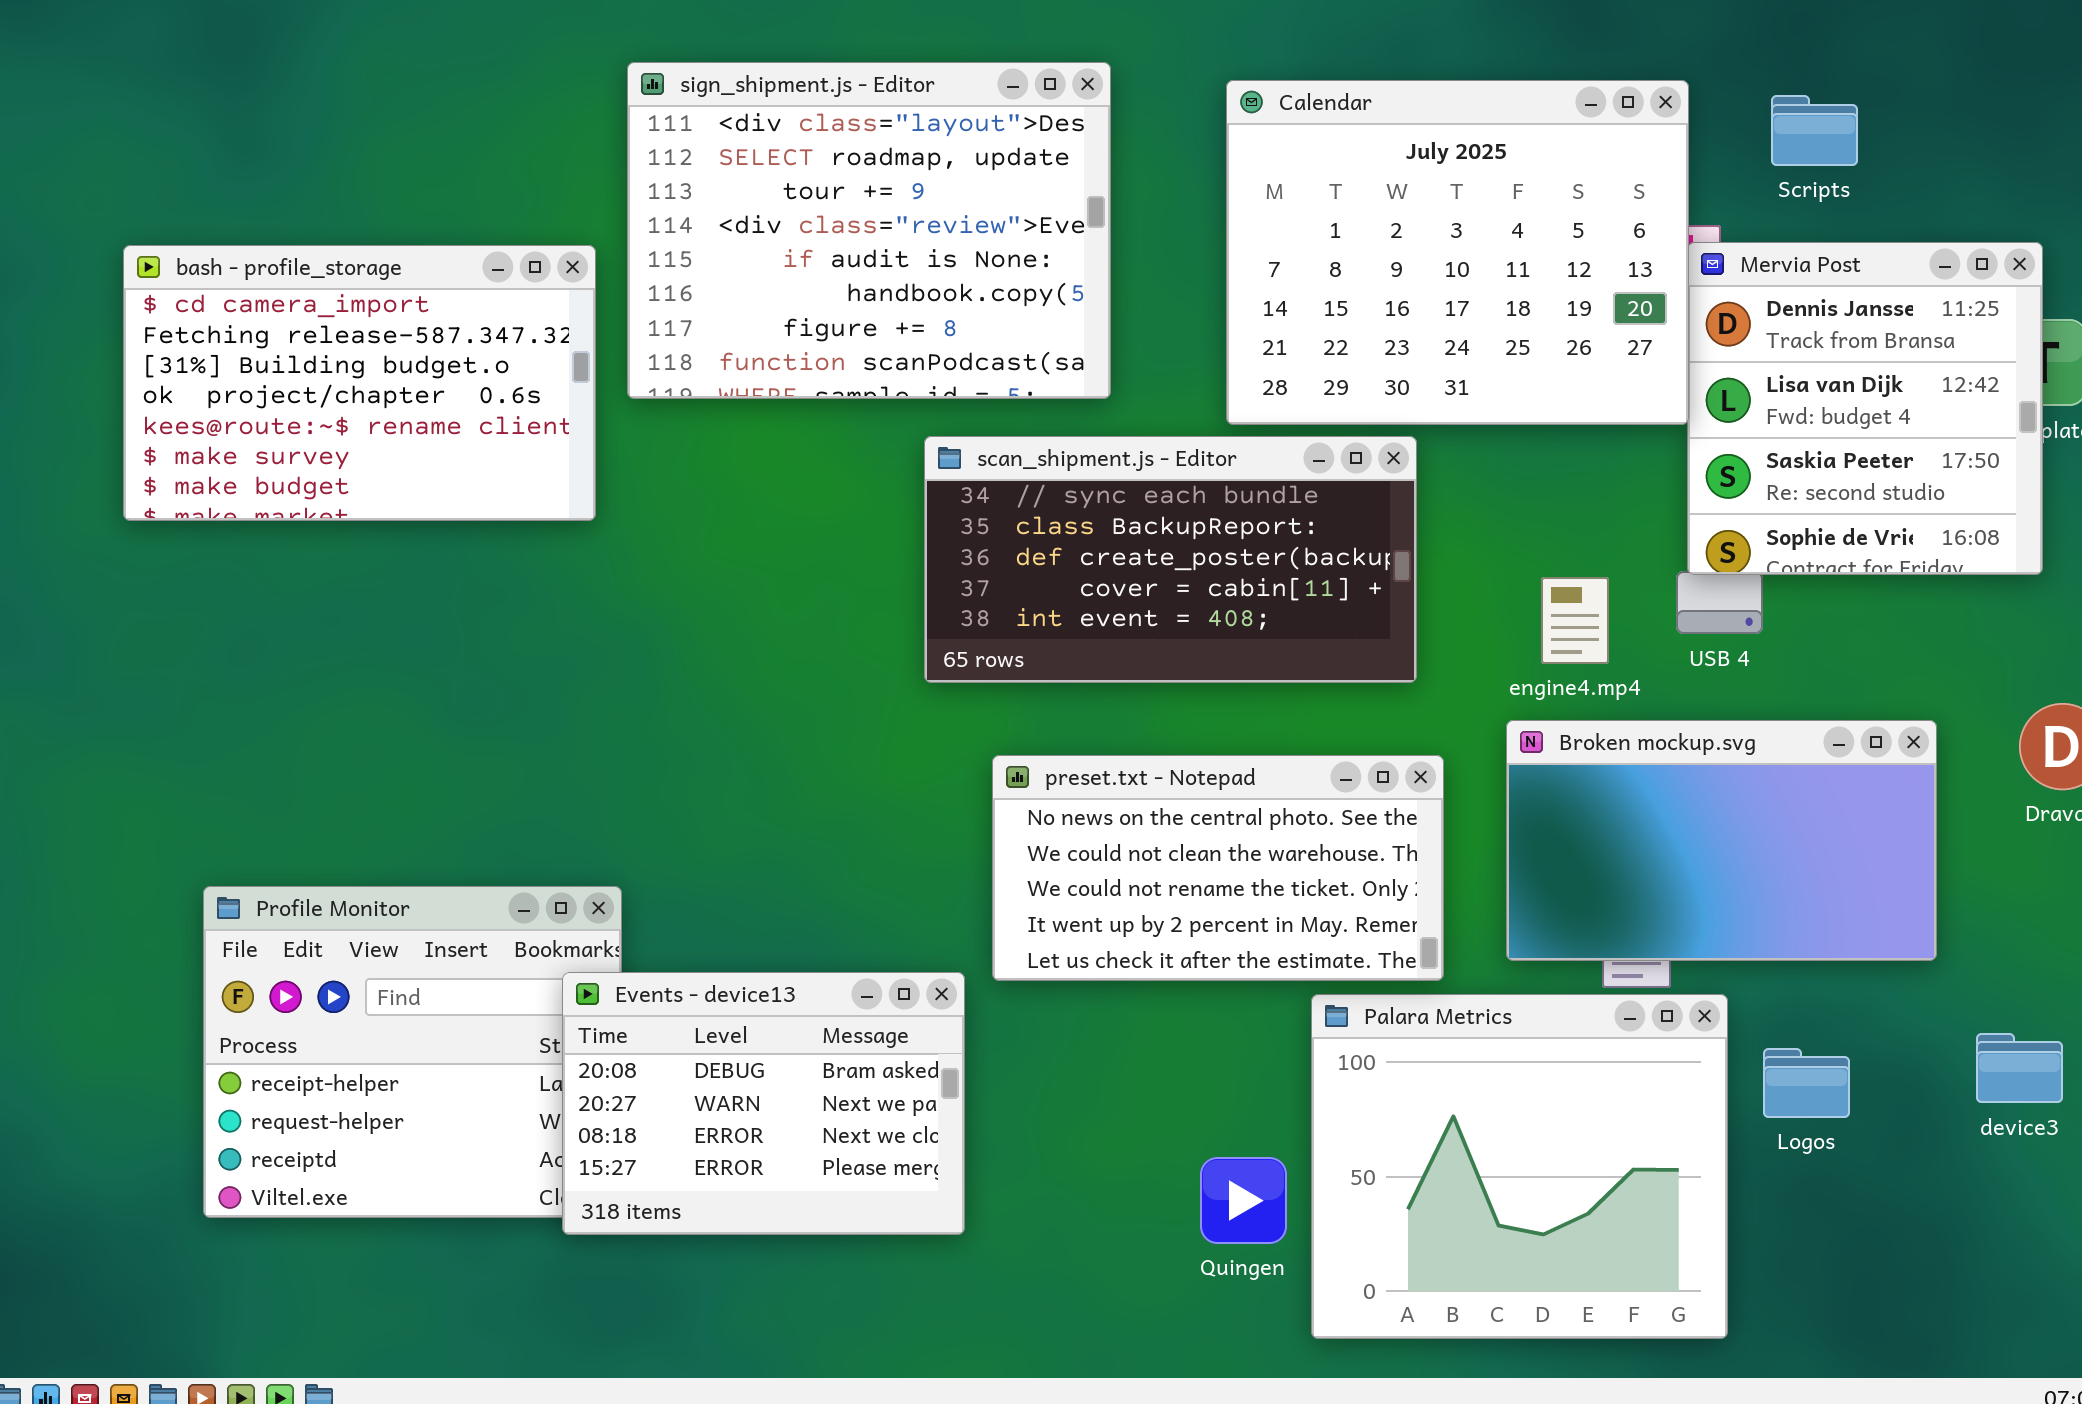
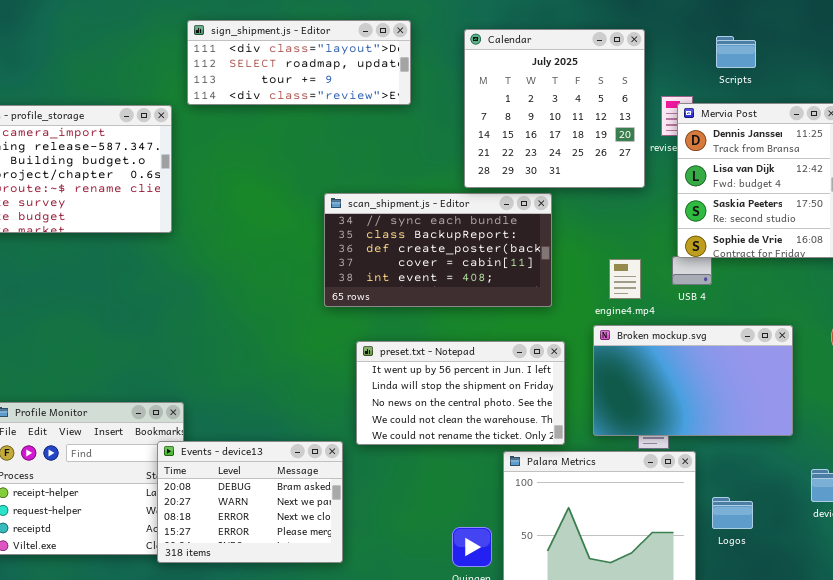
sign_shipment.js - Editor: [627,62,1111,399] -> [187,20,411,105], resized
Calendar: [1226,80,1689,425] -> [464,29,645,188], resized
preset.txt - Notepad: [992,755,1444,981] -> [356,341,565,445], scrolled up 2 rows
Logos: [1763,1048,1850,1118] -> [712,497,753,529], moved

